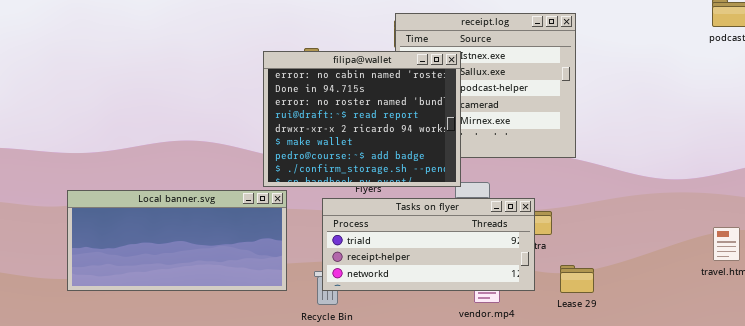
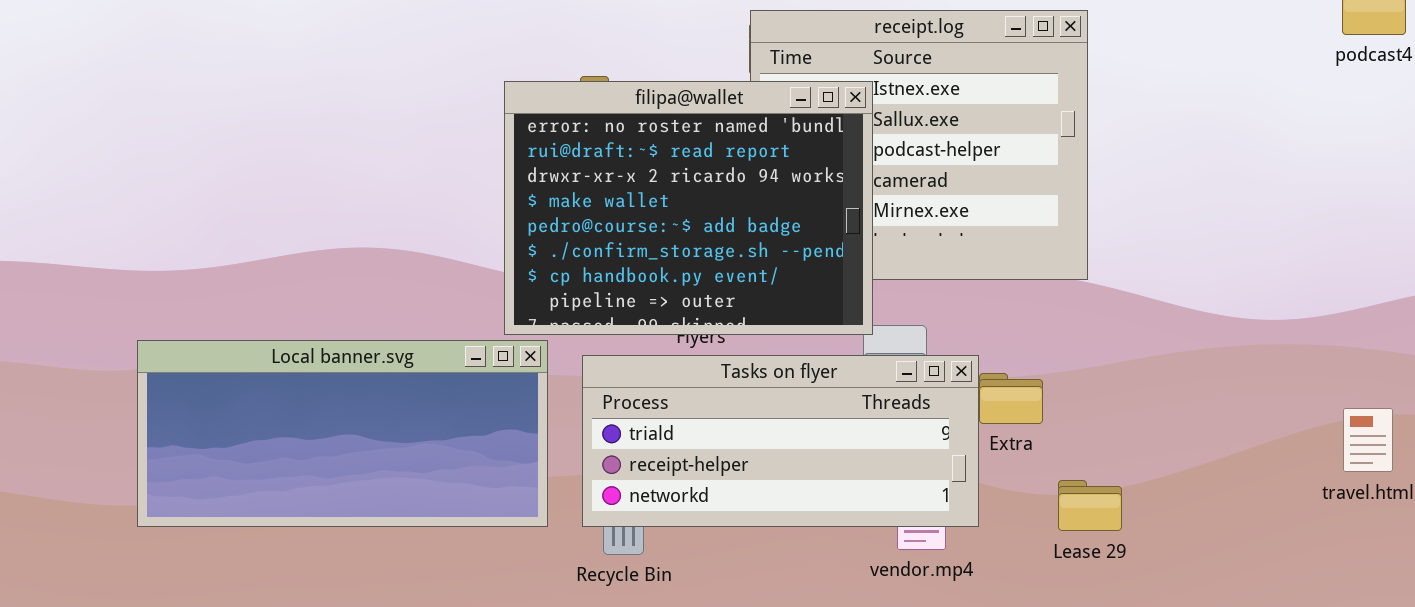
filipa@wallet: [263,51,461,187] -> [504,81,873,335], scrolled down 2 rows
Tasks on flyer: [322,198,535,291] -> [582,355,979,527], moved

